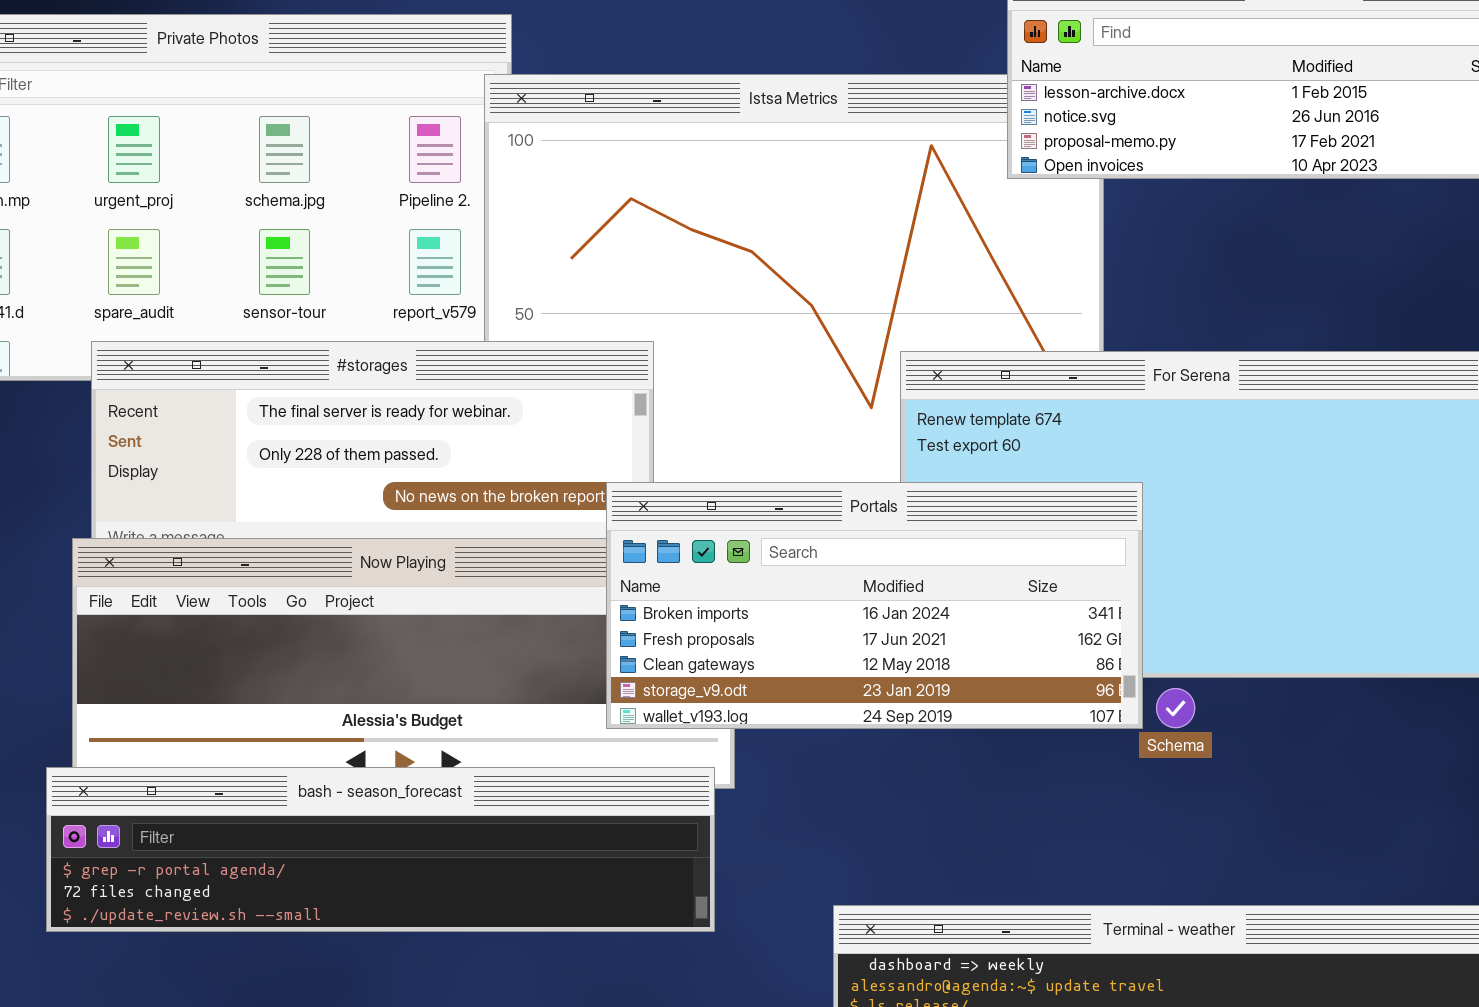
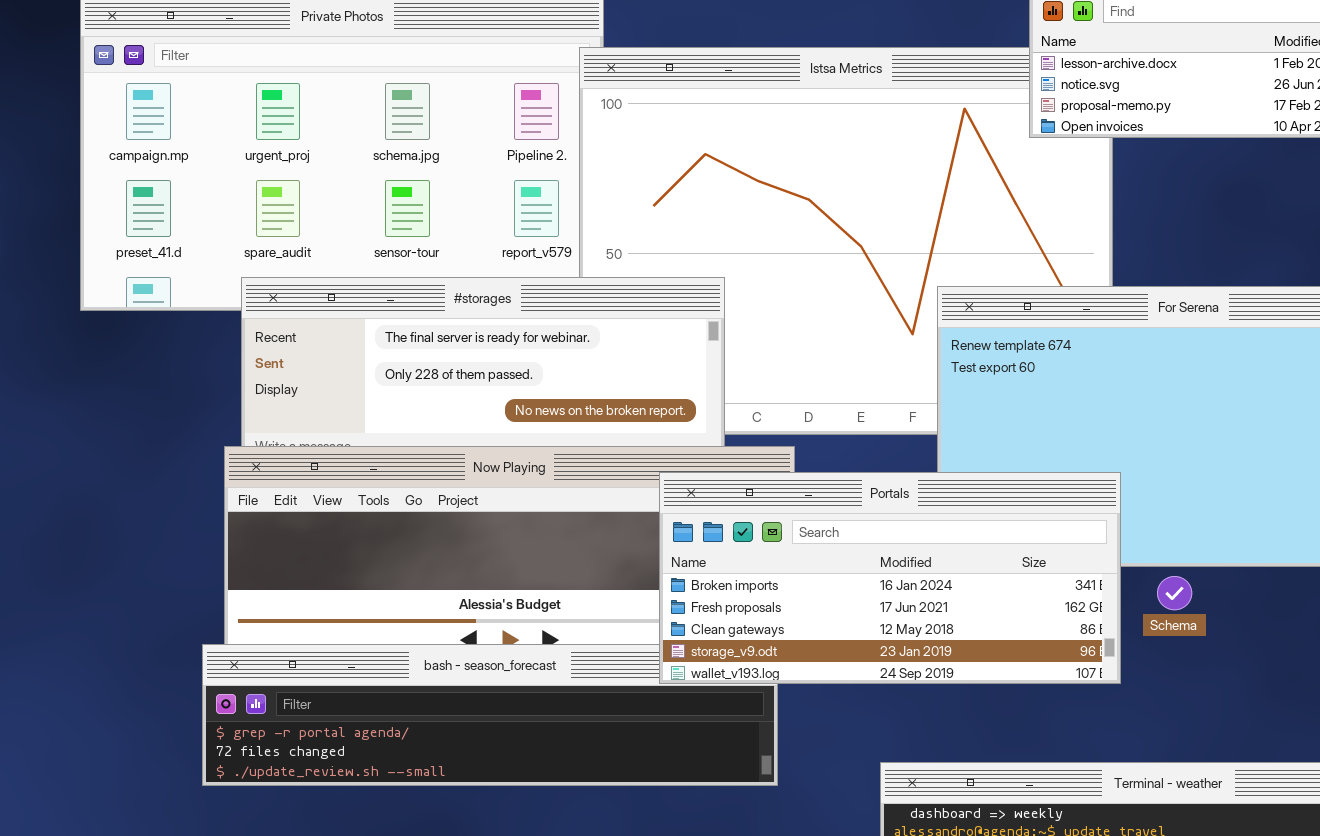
Portals: [606,482,1143,729] -> [659,472,1121,684], moved

